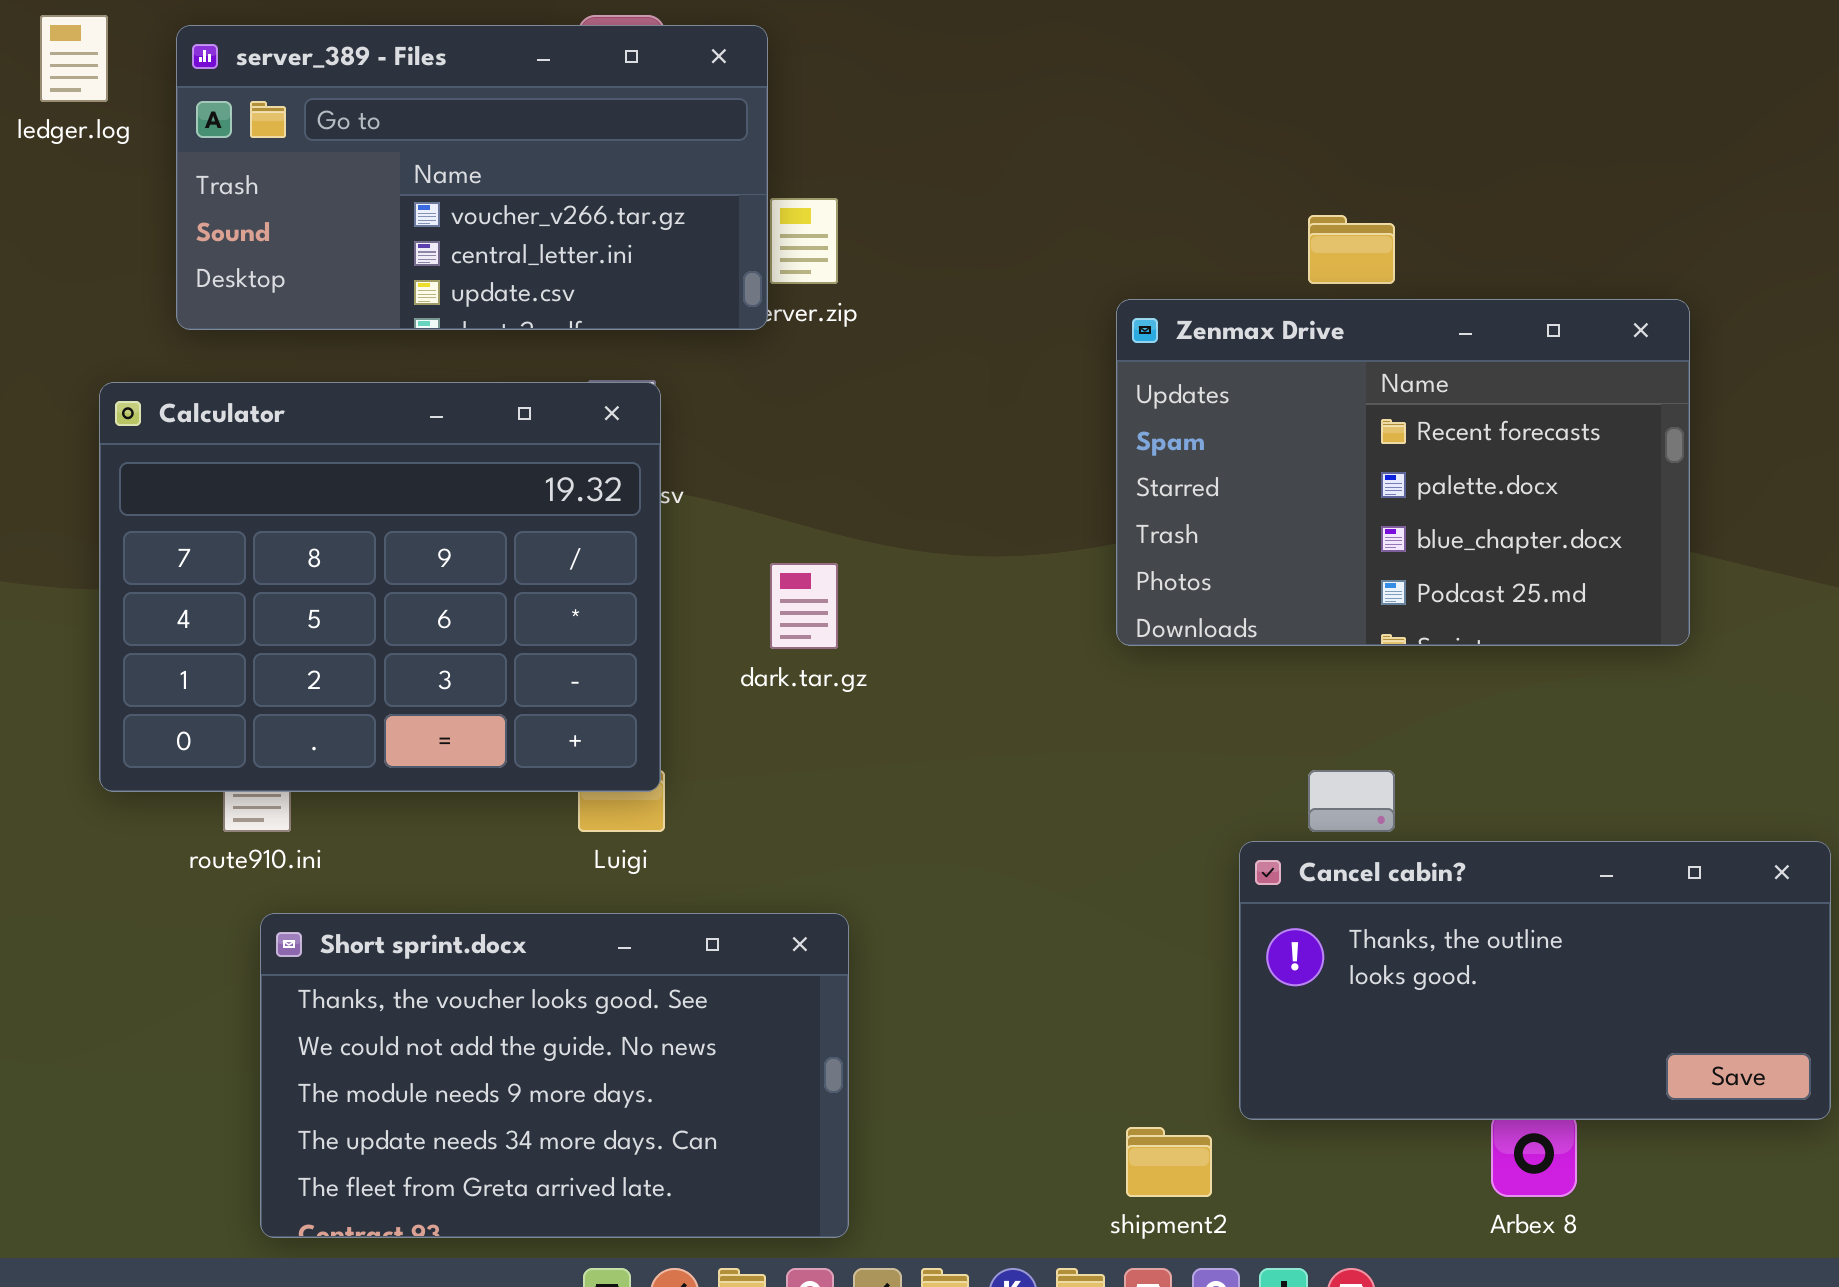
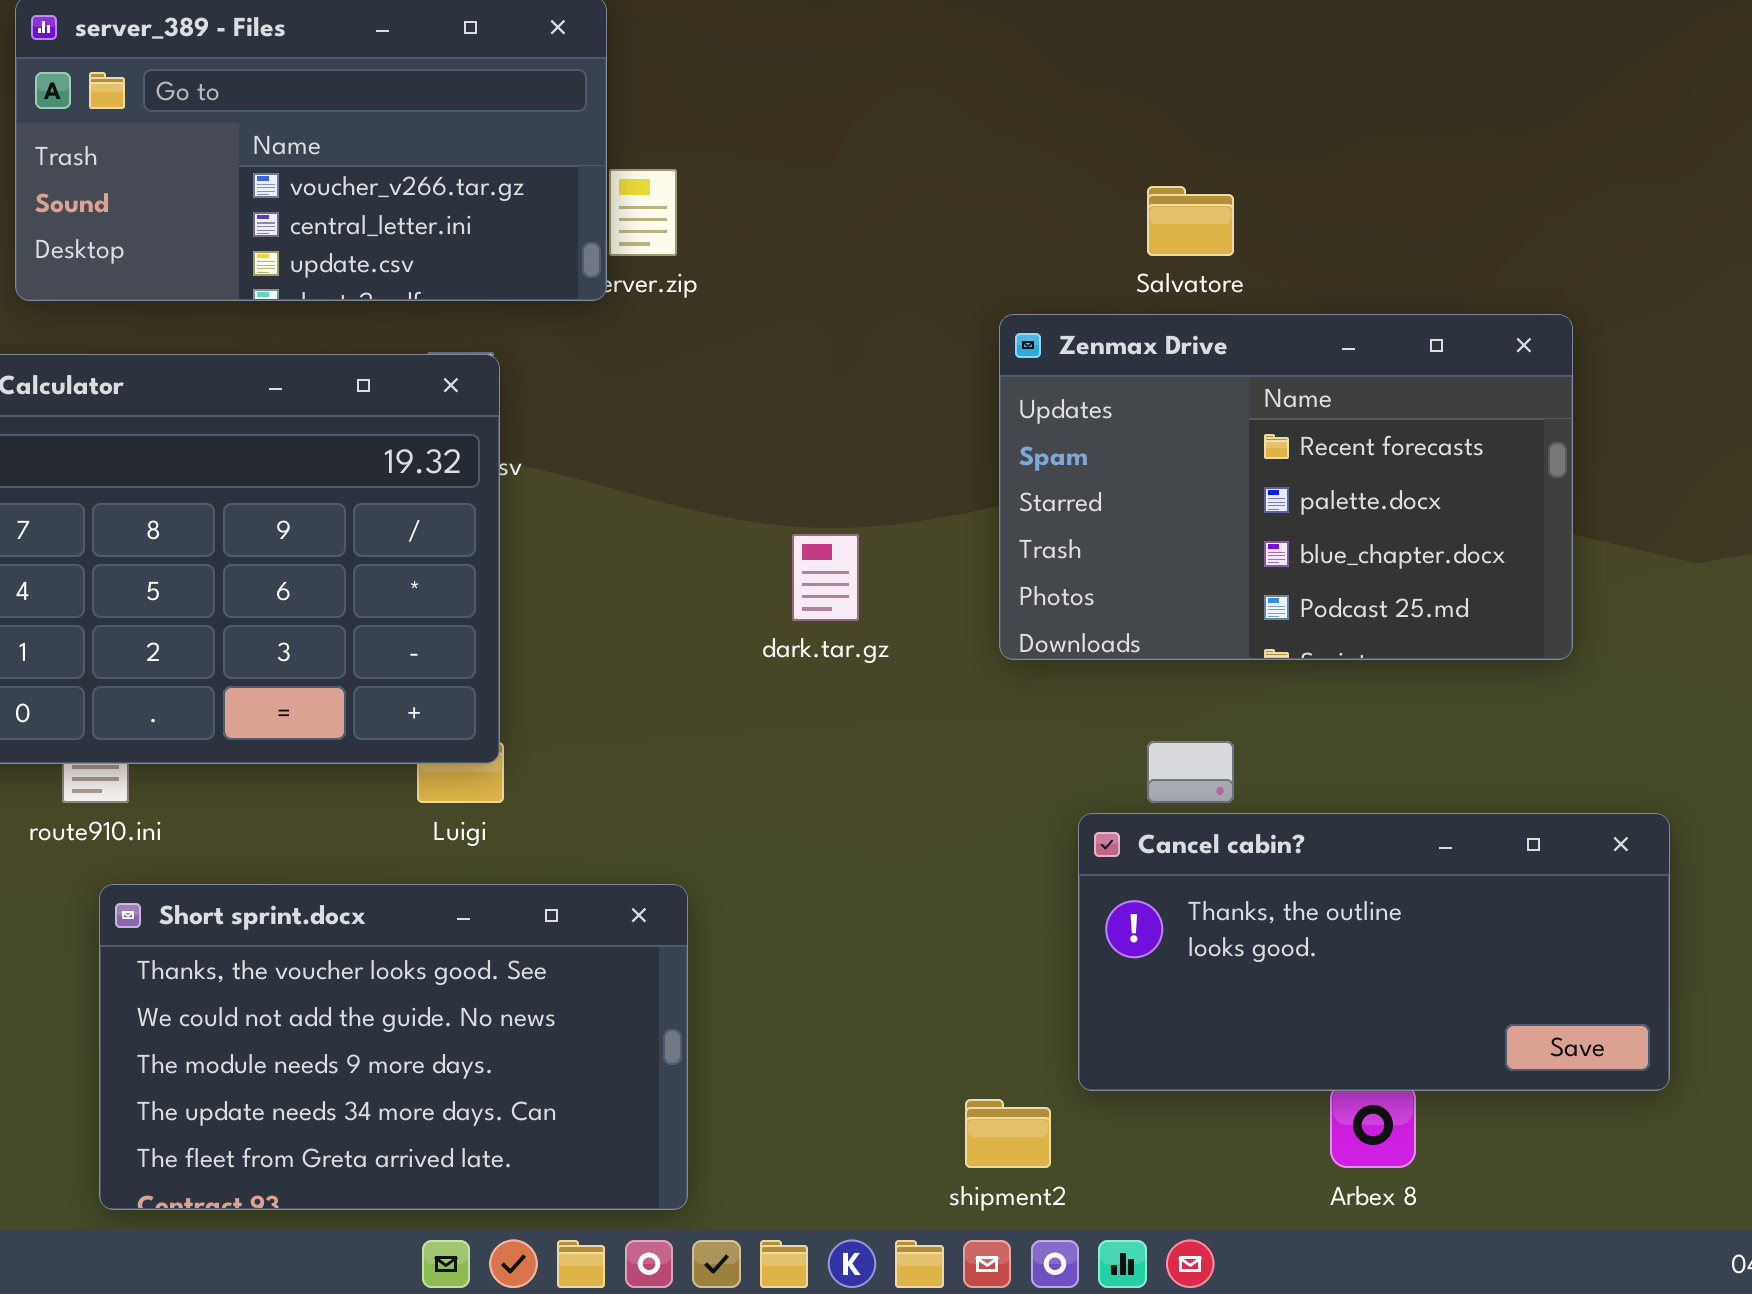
Zenmax Drive: [1116,299,1690,646] -> [999,314,1573,660], moved
dark.tar.gz: [770,563,838,649] -> [792,534,859,621], moved

